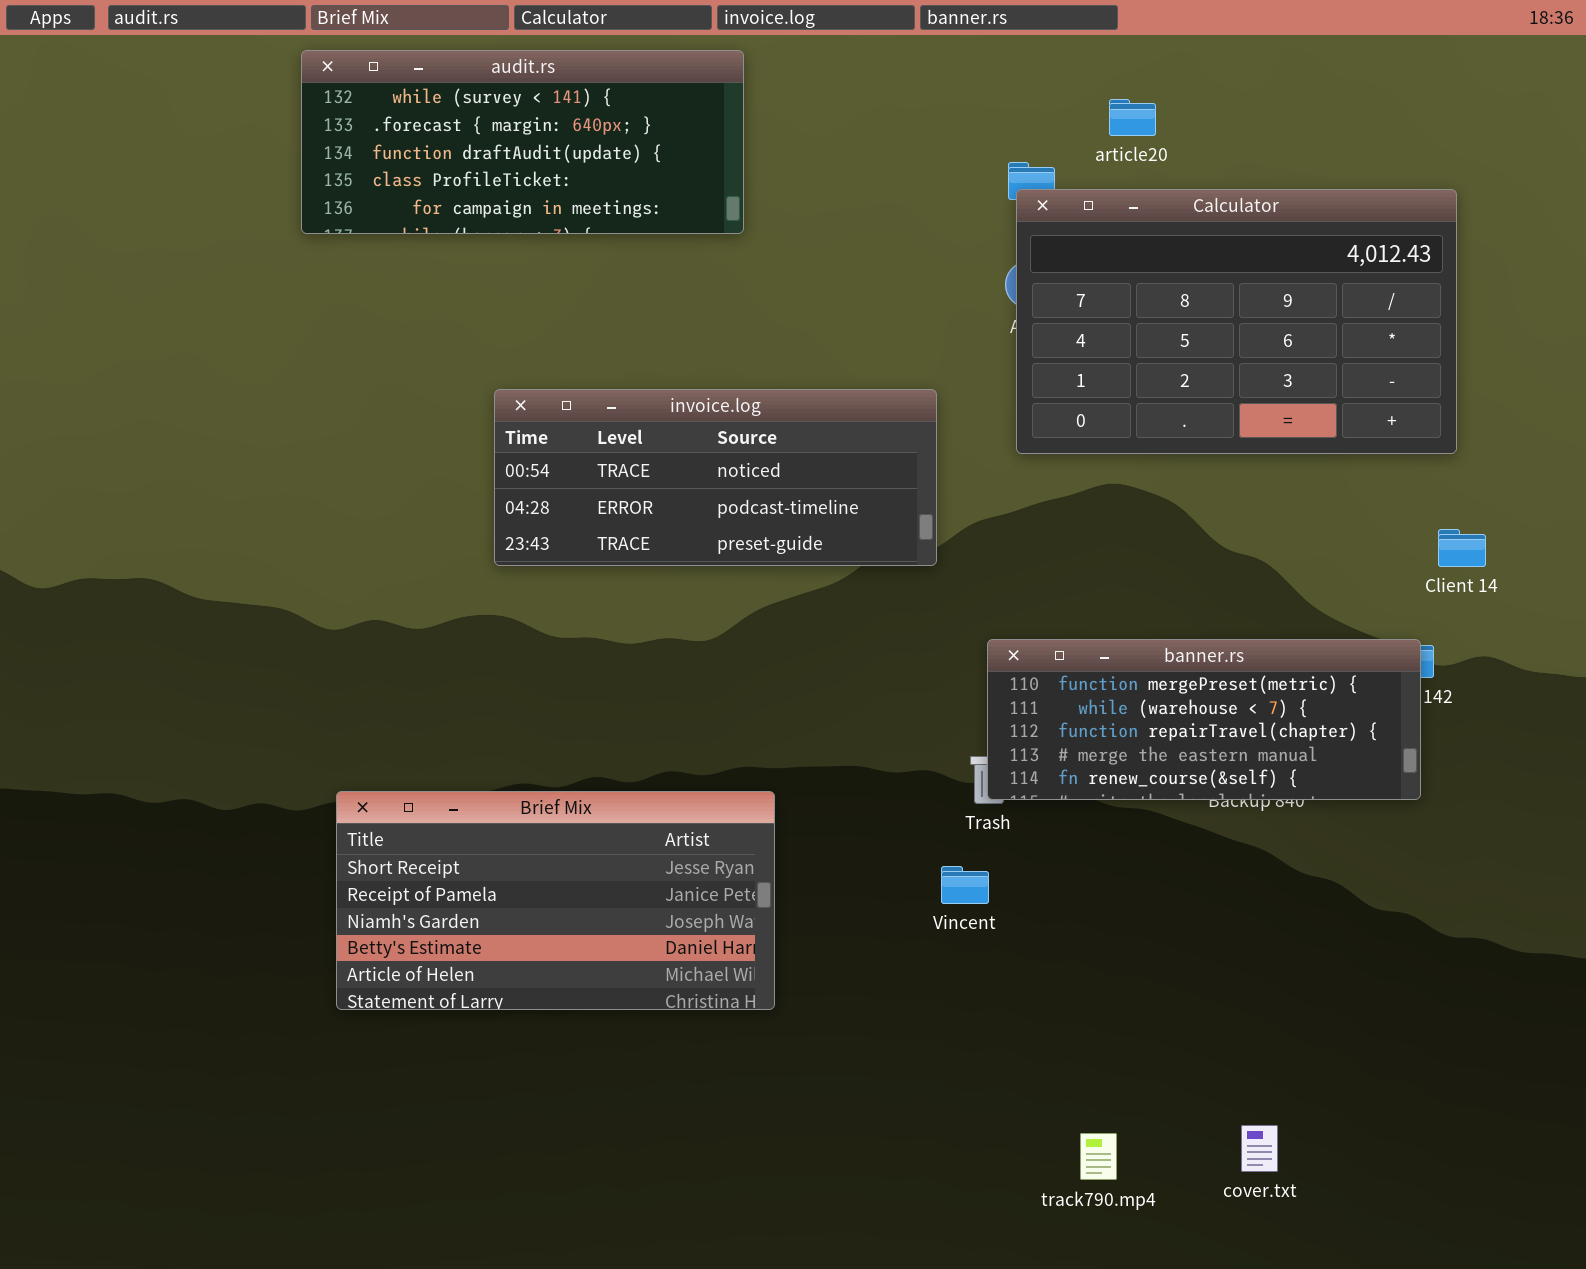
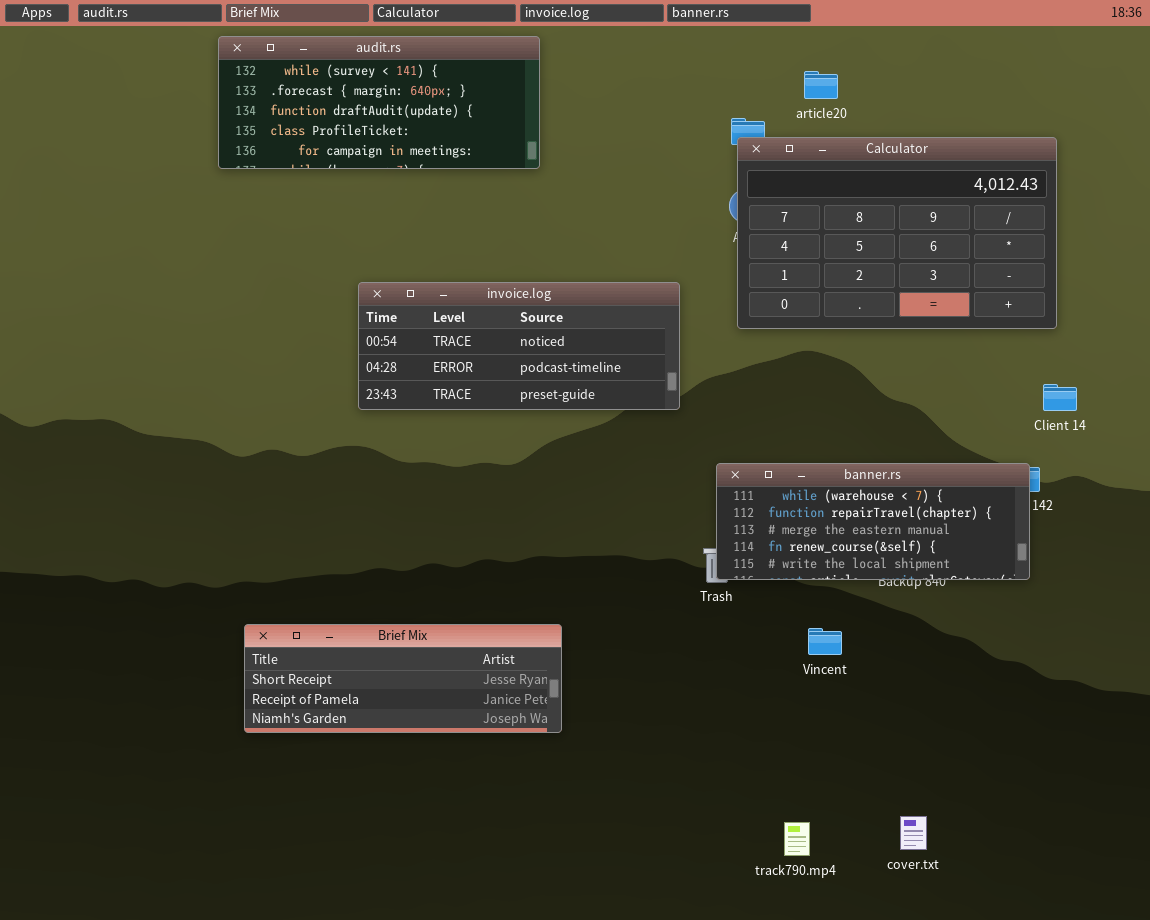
banner.rs: [987,639,1421,800] -> [716,463,1030,580], scrolled down 1 row
Brief Mix: [336,791,775,1010] -> [244,624,562,733], resized
Vincent: [941,866,989,904] -> [808,628,842,655], moved

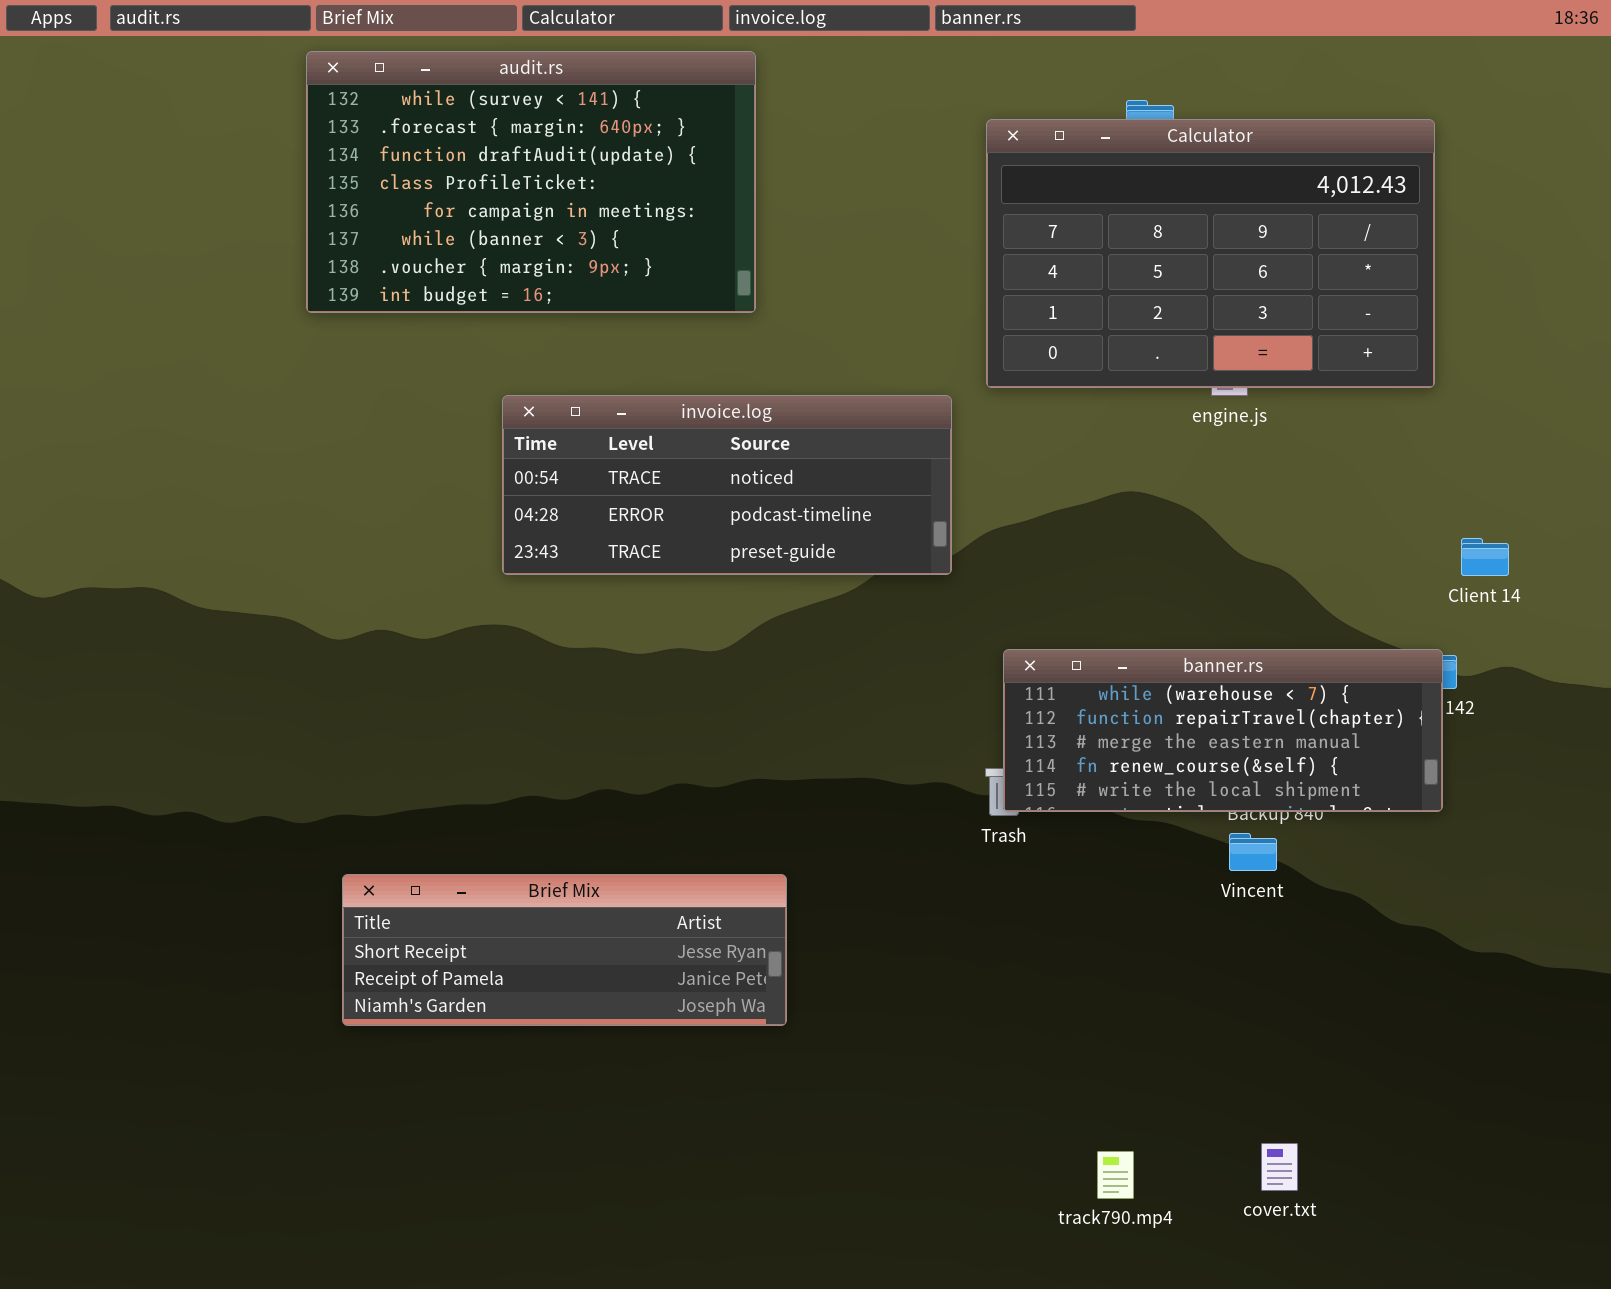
audit.rs: [218,36,540,169] -> [306,51,756,313], resized
Calculator: [737,137,1057,329] -> [986,119,1435,388], moved
Vincent: [808,628,842,655] -> [1229,833,1277,871], moved

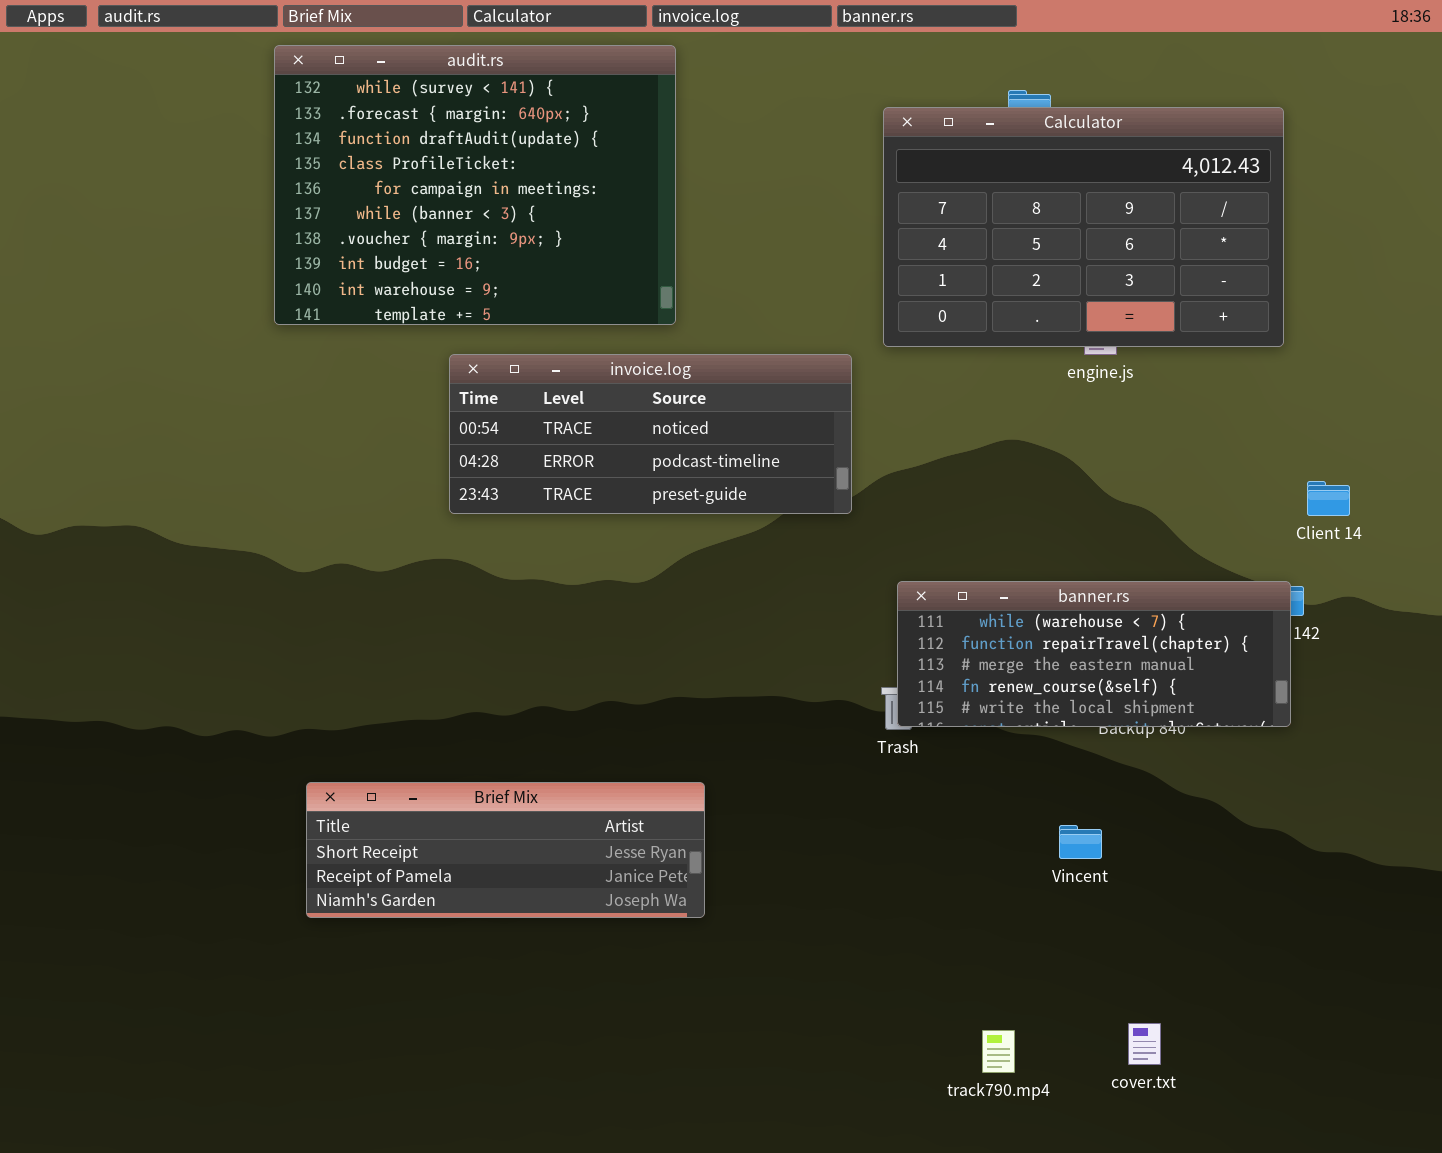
audit.rs: [306,51,756,313] -> [274,45,676,325], resized
Vincent: [1229,833,1277,871] -> [1059,825,1102,859], moved

